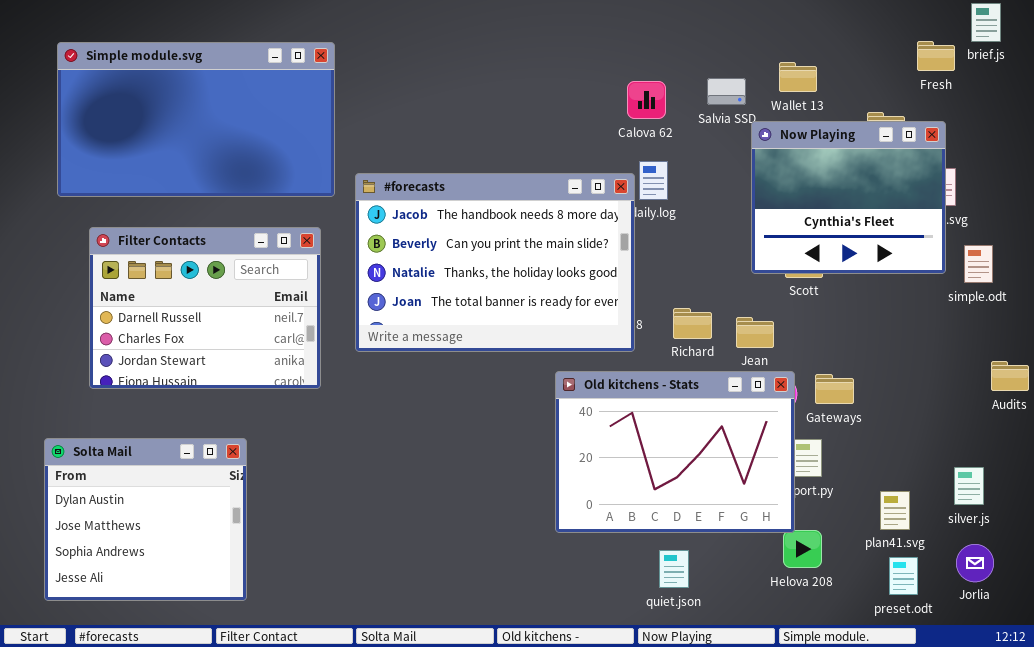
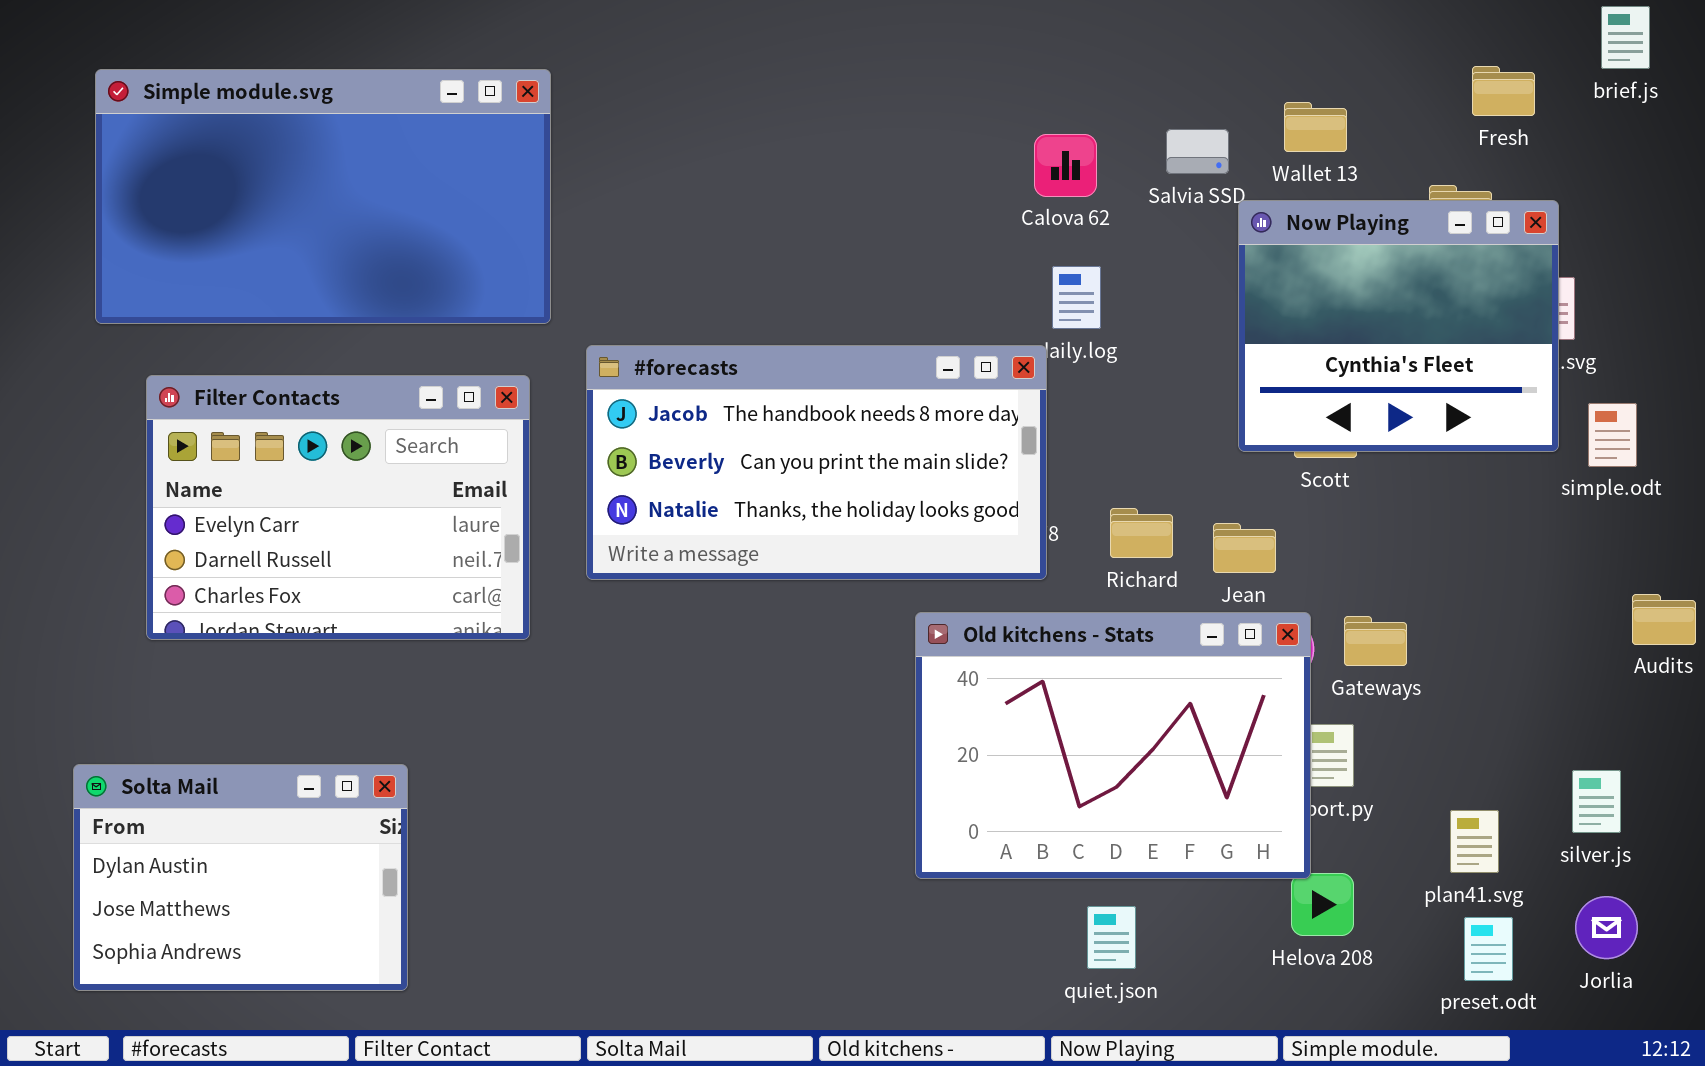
Fresh: [917,41,955,71] -> [1472,66,1535,116], moved
#forecasts: [355,173,635,352] -> [586,345,1047,580], resized
Filter Contacts: [89,227,321,389] -> [146,375,530,640], scrolled up 1 row
Solta Mail: [44,438,247,601] -> [73,764,408,991], resized

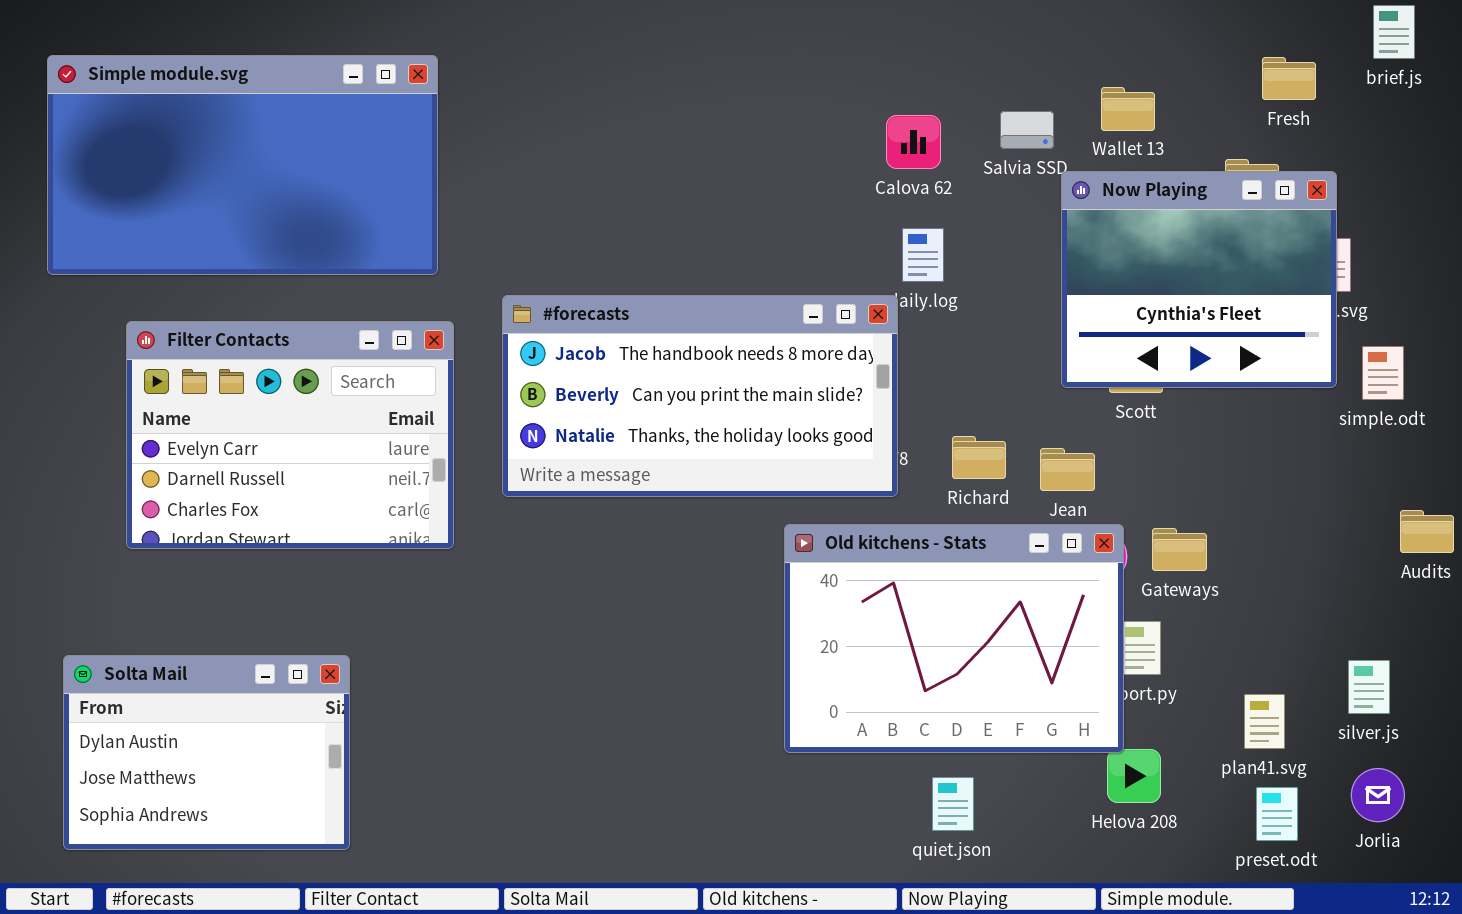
Simple module.svg: [95,69,551,324] -> [47,55,438,275], moved

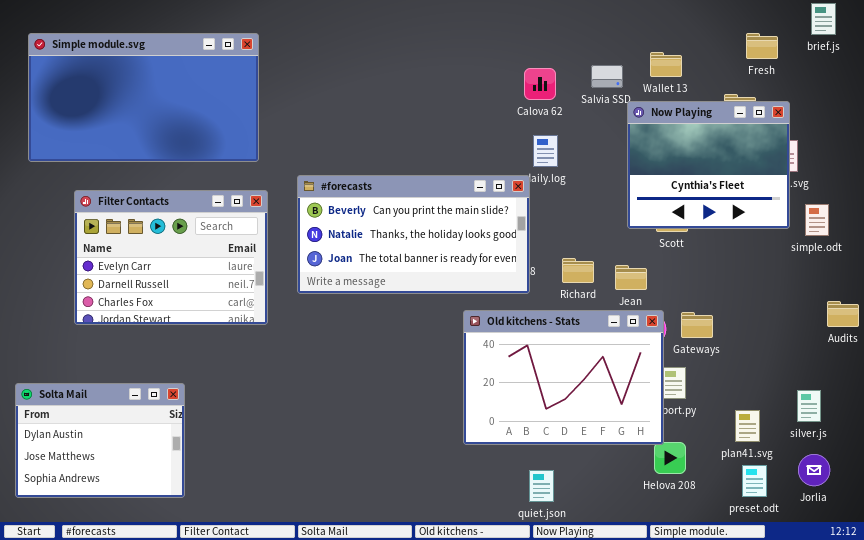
#forecasts: [502,295,898,497] -> [297,175,530,294], scrolled down 1 row
Solta Mail: [63,655,350,850] -> [15,383,185,498], moved
quiet.json: [932,777,974,831] -> [529,470,554,502], moved

